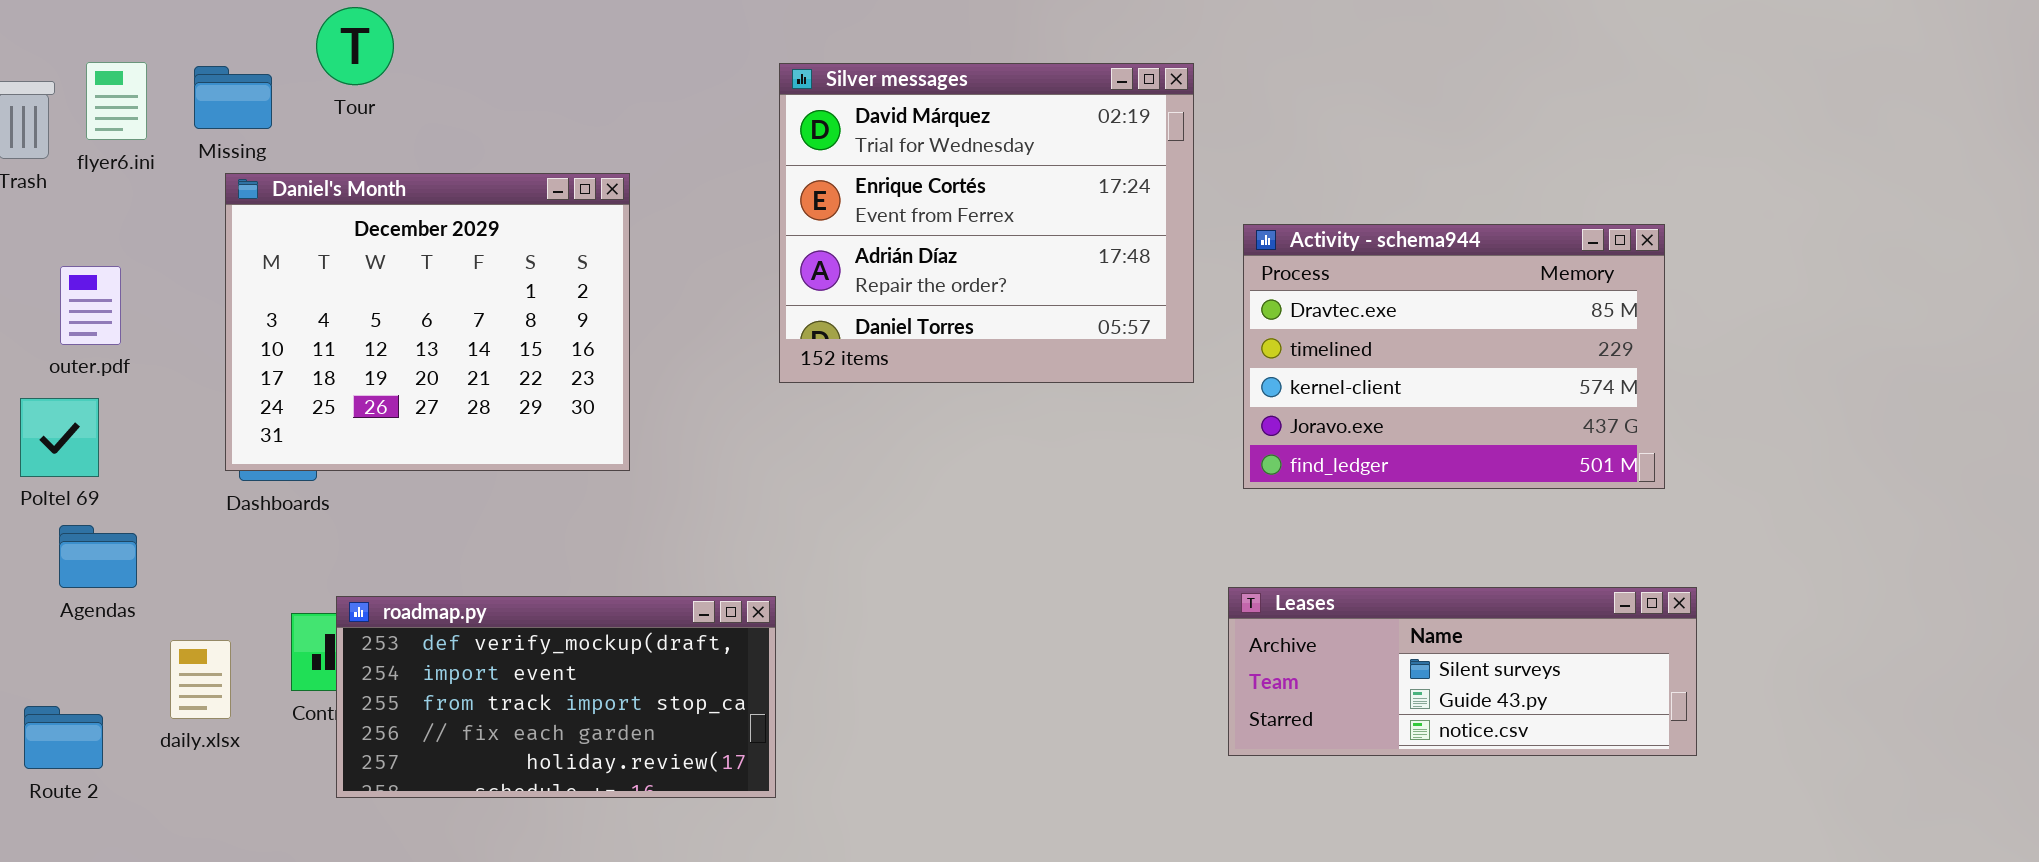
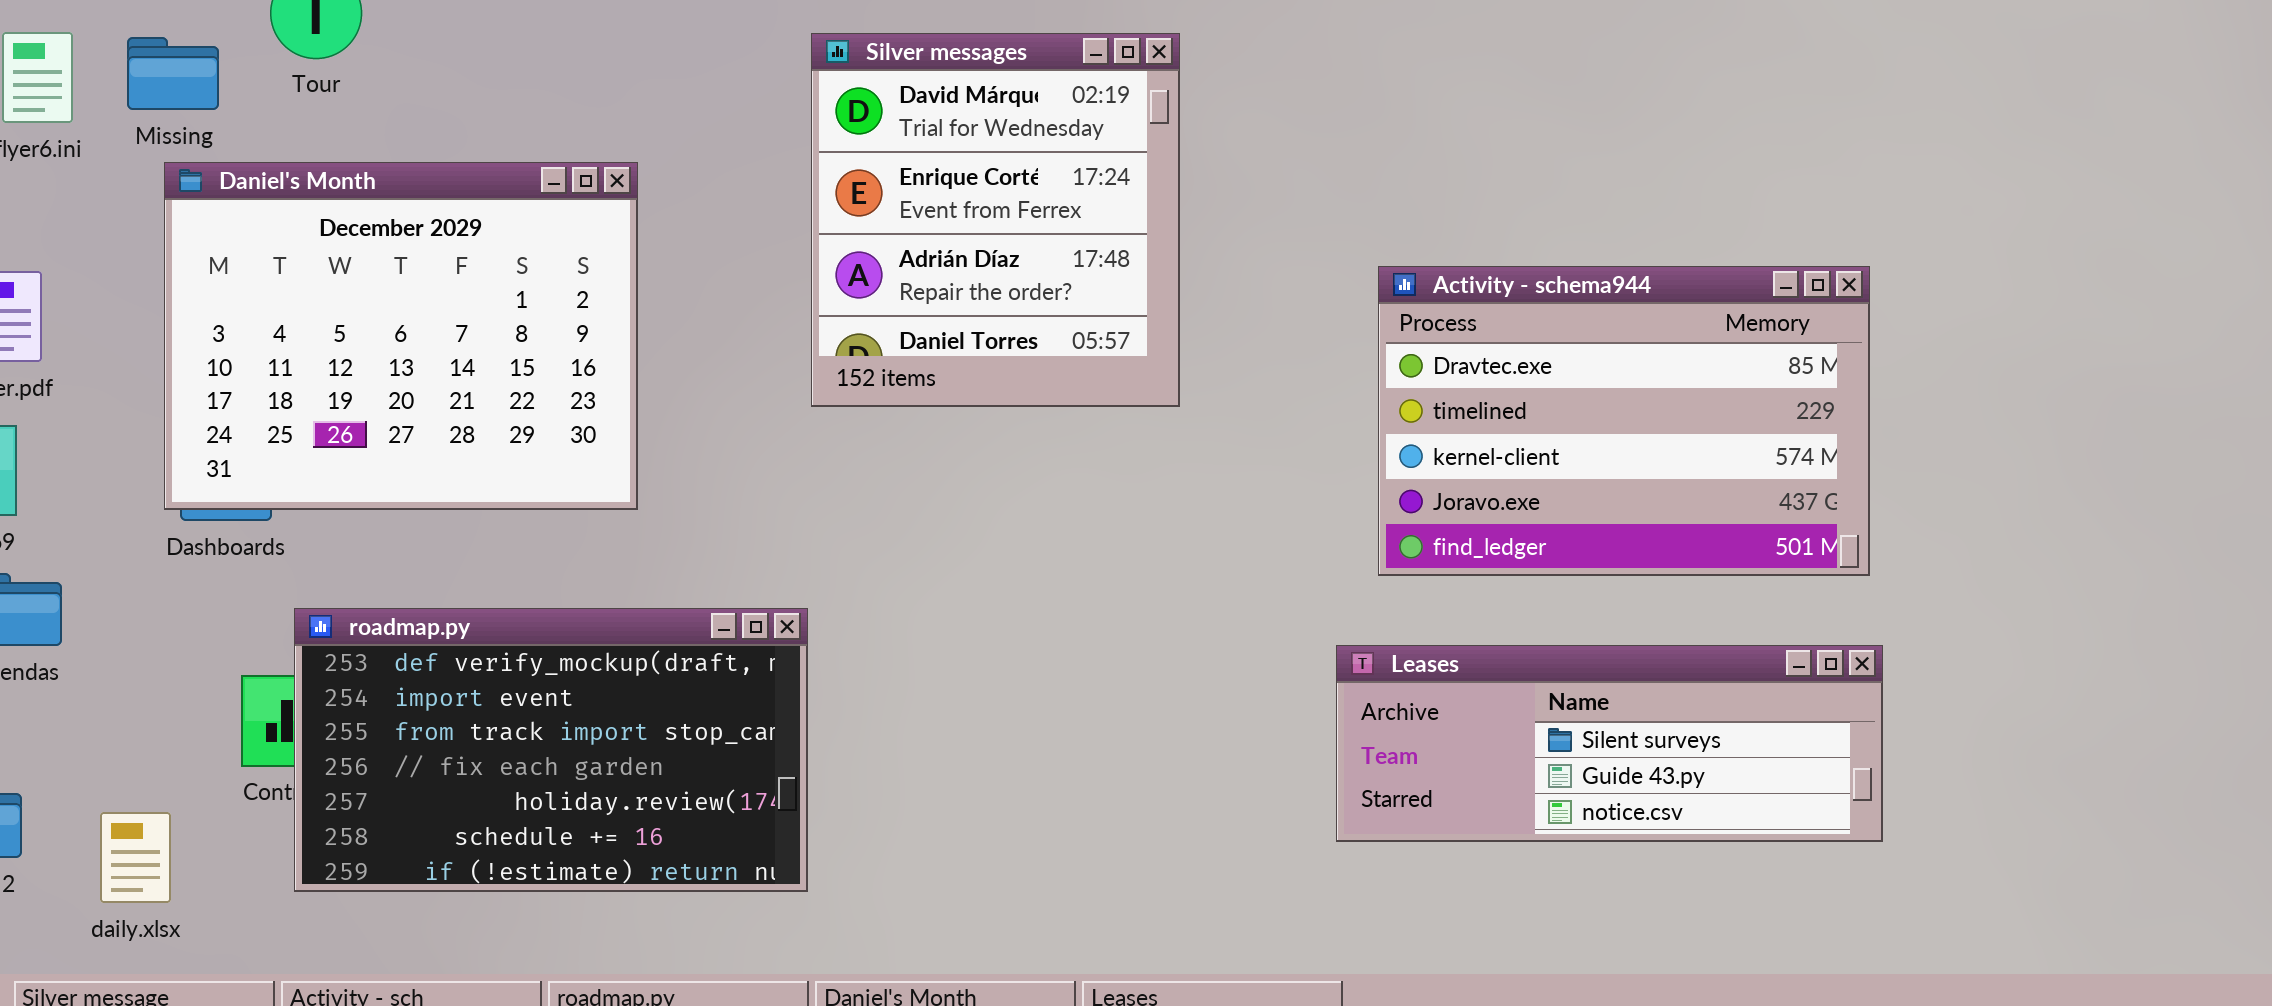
Silver messages: [779,63,1194,383] -> [811,33,1180,407], resized
Activity - schema944: [1243,224,1665,489] -> [1378,266,1870,576], moved
roadmap.py: [336,596,776,798] -> [294,608,808,892], resized
daily.xlsx: [170,640,231,719] -> [100,812,171,903], moved

